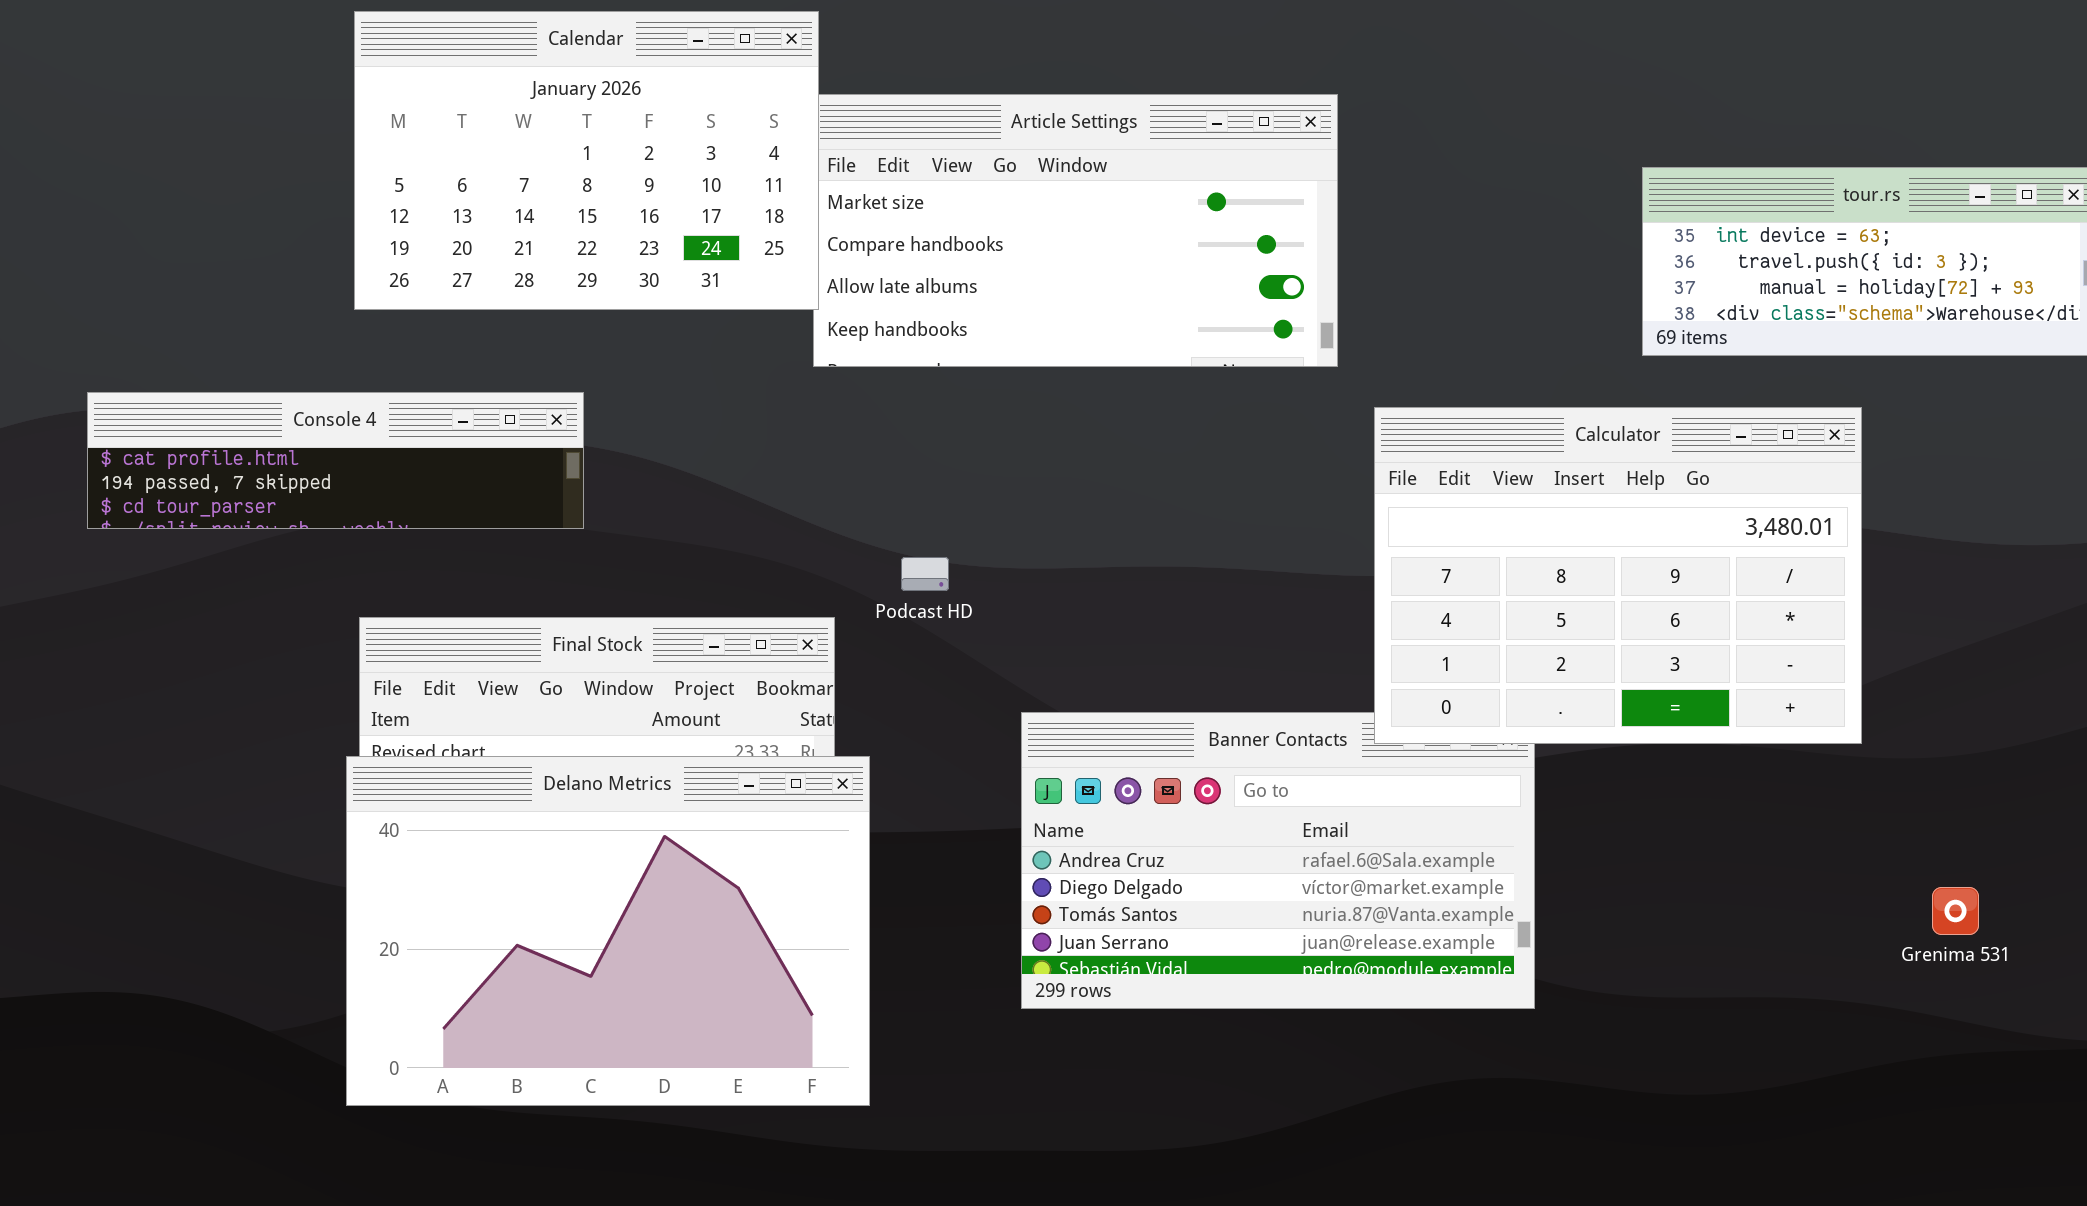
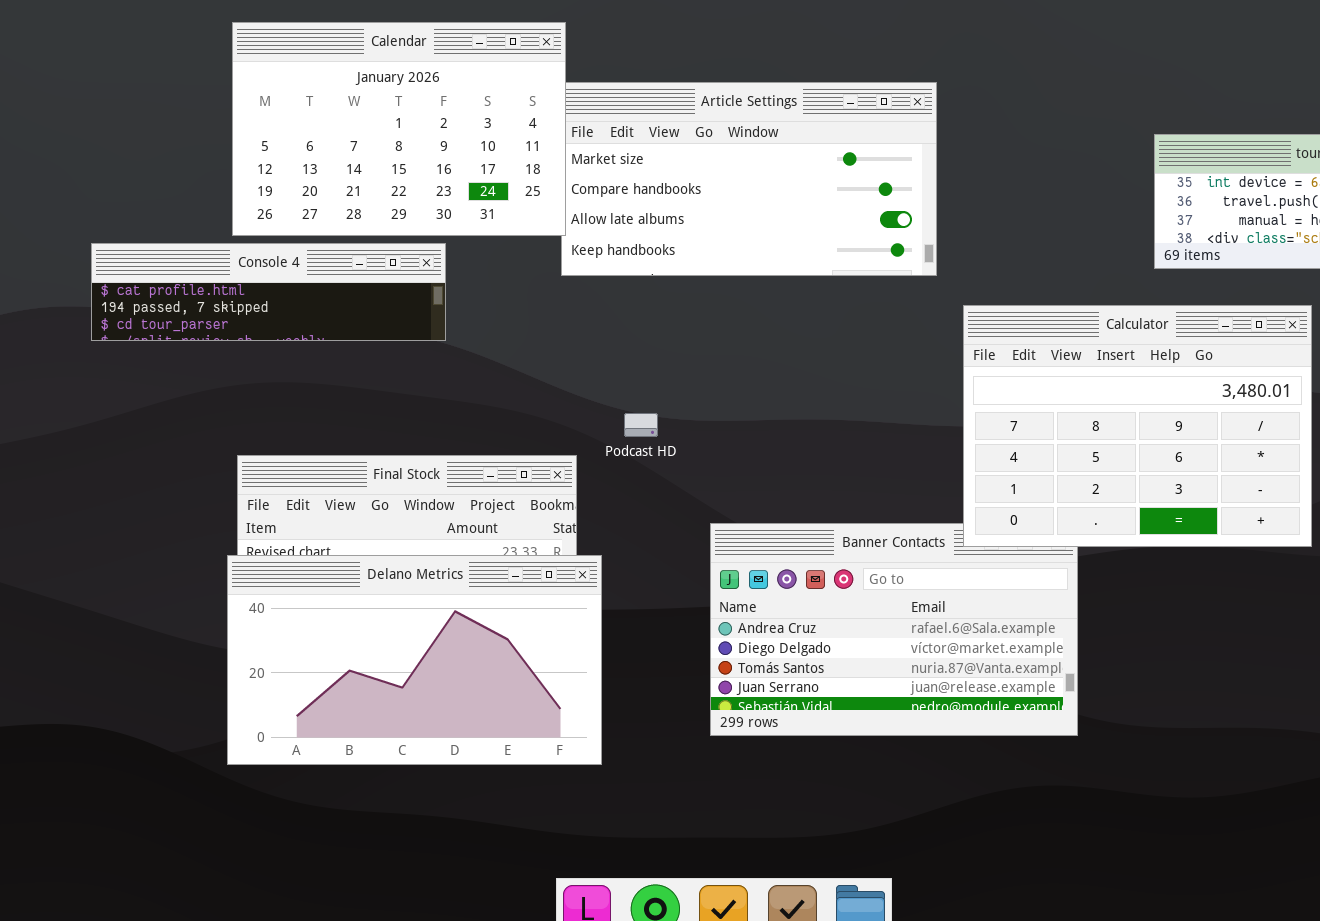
Console 4: [87,392,584,529] -> [91,243,446,341], moved
Delano Metrics: [346,756,870,1106] -> [227,555,602,765], resized

